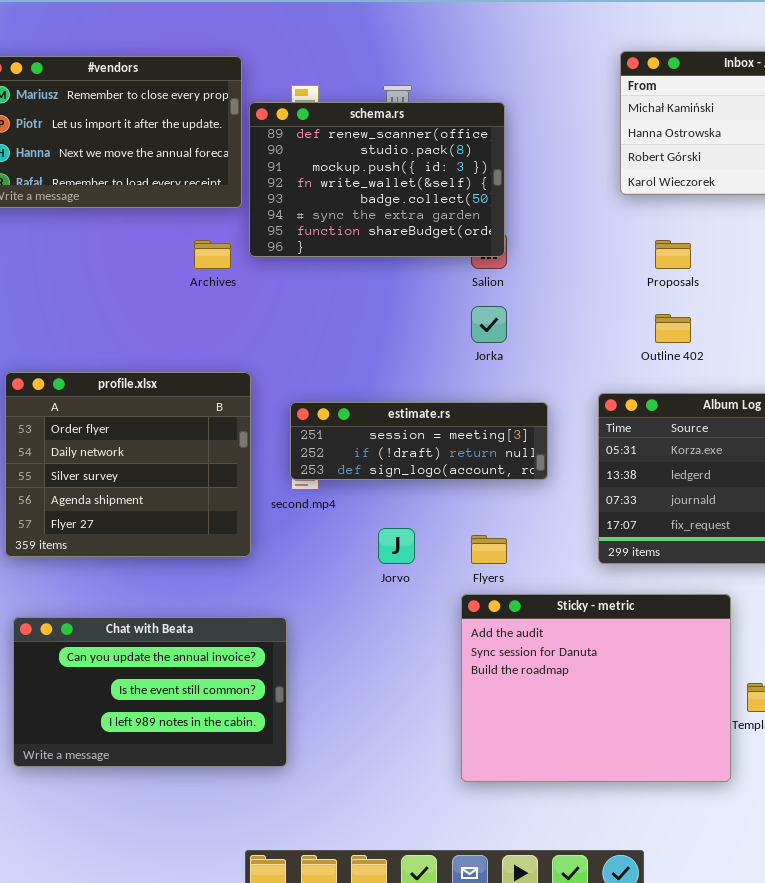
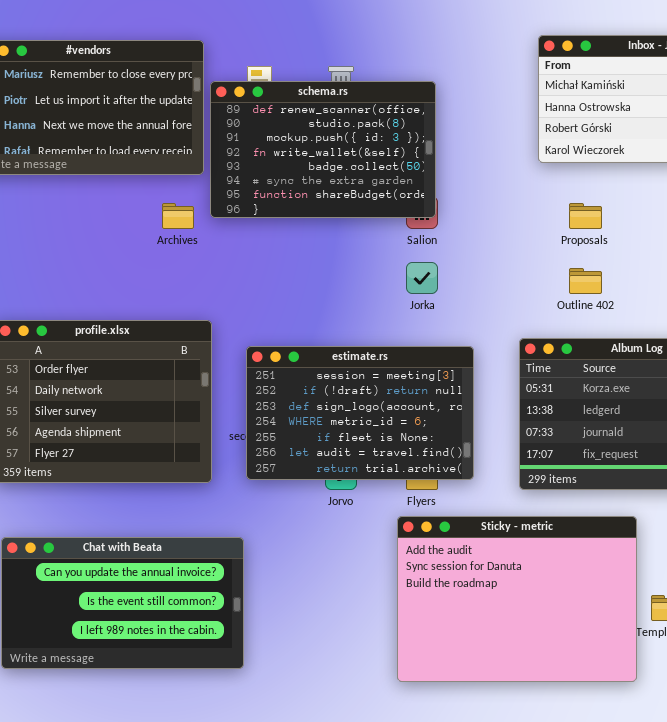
estimate.rs: [290,402,548,480] -> [246,346,474,480], resized

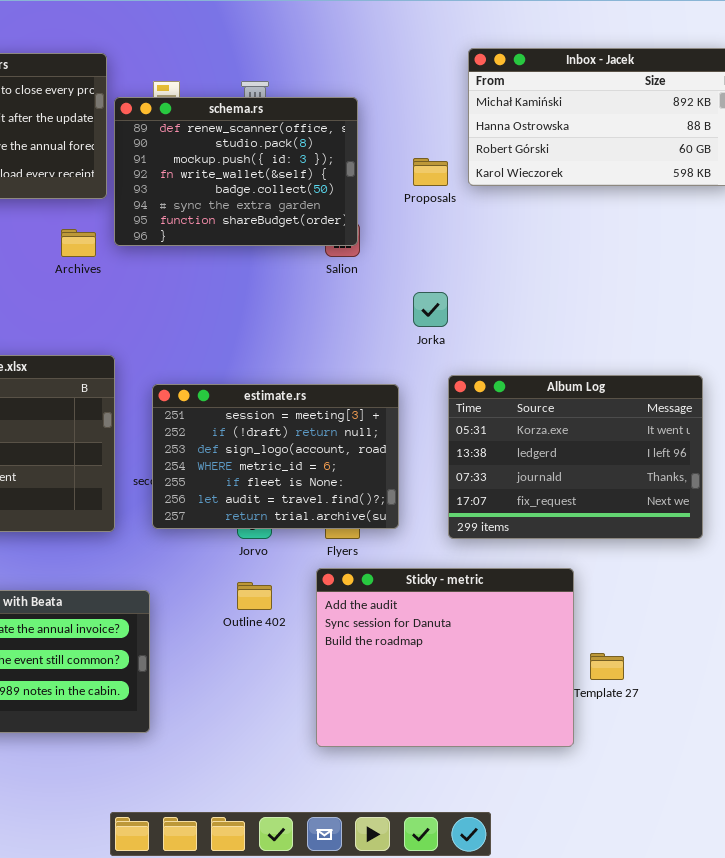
Proposals: [569,203,602,229] -> [413,158,448,186], moved
Jorka: [406,262,438,294] -> [413,292,448,327], moved
Outline 402: [569,268,602,294] -> [237,582,272,610], moved

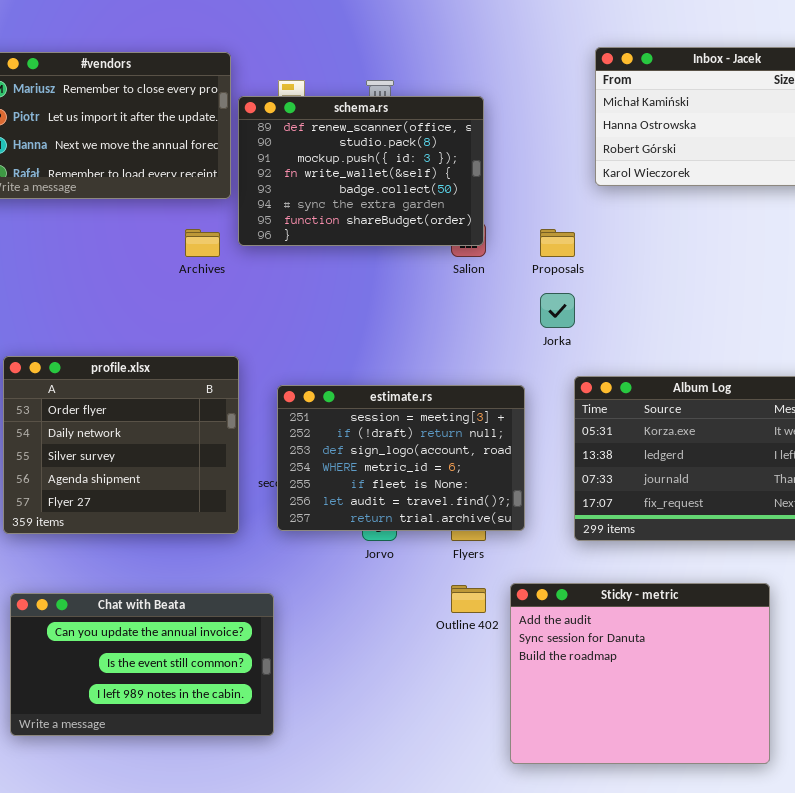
Proposals: [413,158,448,186] -> [540,229,575,257], moved
Sticky - metric: [316,568,574,747] -> [510,583,770,764], moved
Outline 402: [237,582,272,610] -> [451,585,486,613], moved

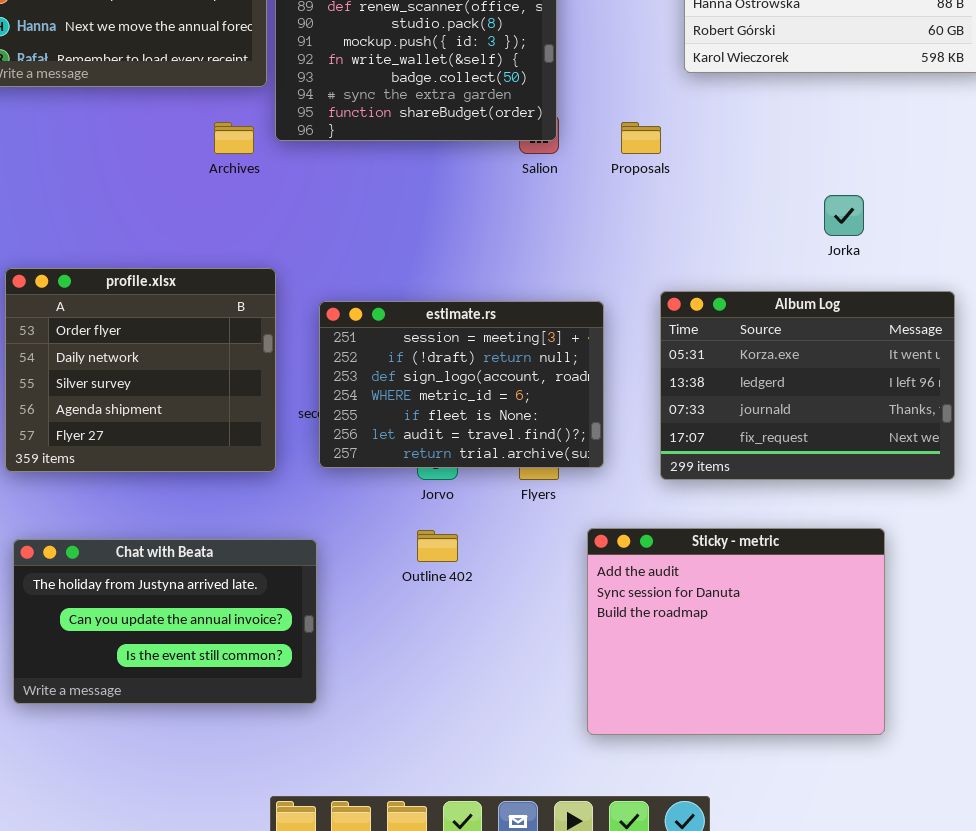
Jorka: [540,293,575,328] -> [824,195,864,236], moved
Outline 402: [451,585,486,613] -> [417,530,458,562], moved
Chat with Beata: [10,593,274,736] -> [13,539,317,704], scrolled up 1 row

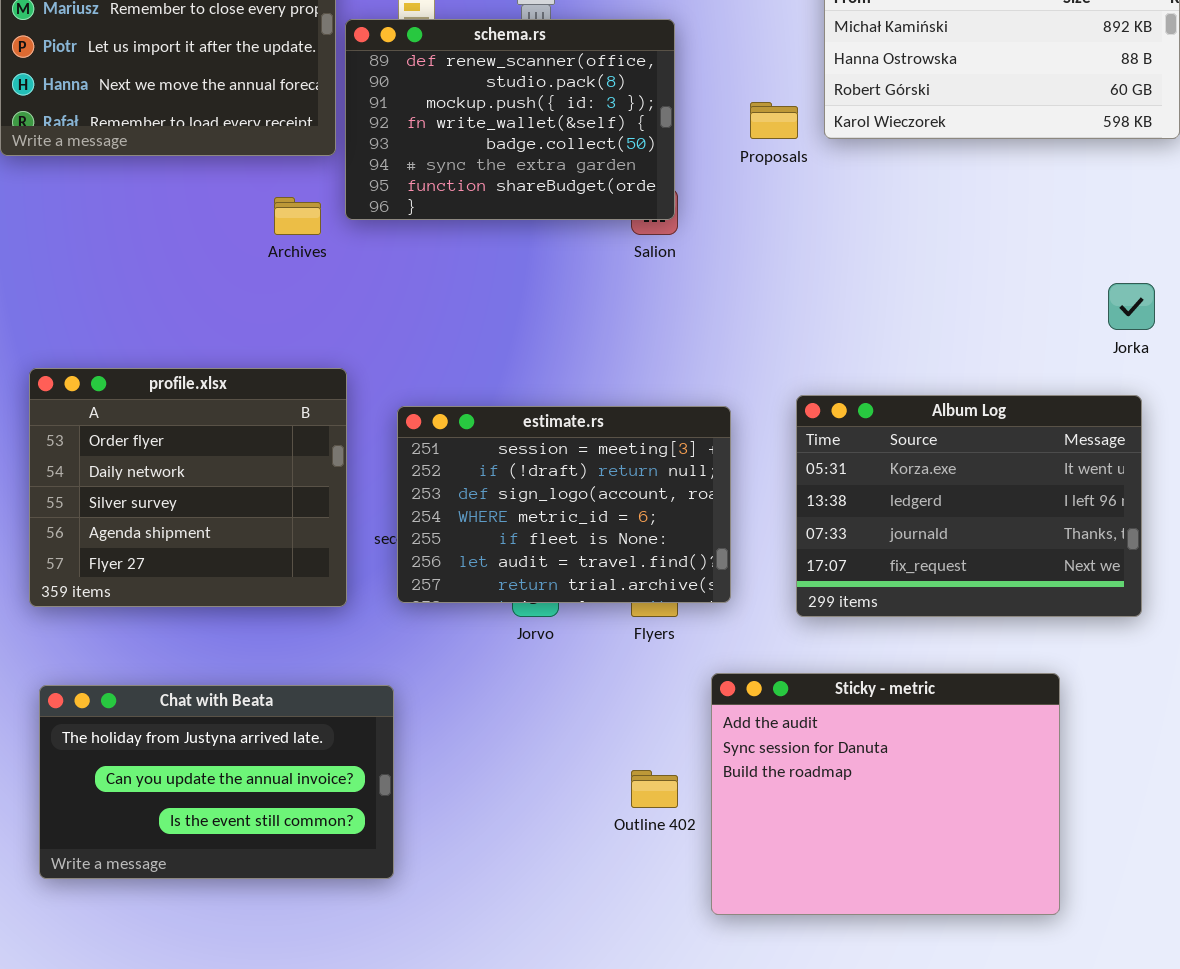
Proposals: [621,122,661,154] -> [750,102,798,139], moved
Jorka: [824,195,864,236] -> [1108,283,1155,330], moved
Outline 402: [417,530,458,562] -> [631,770,678,808], moved

